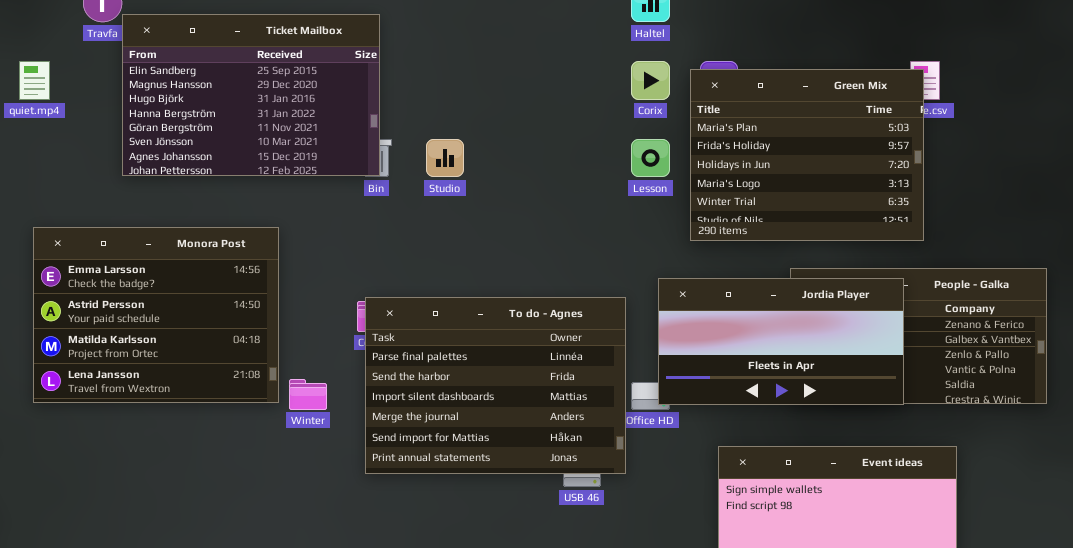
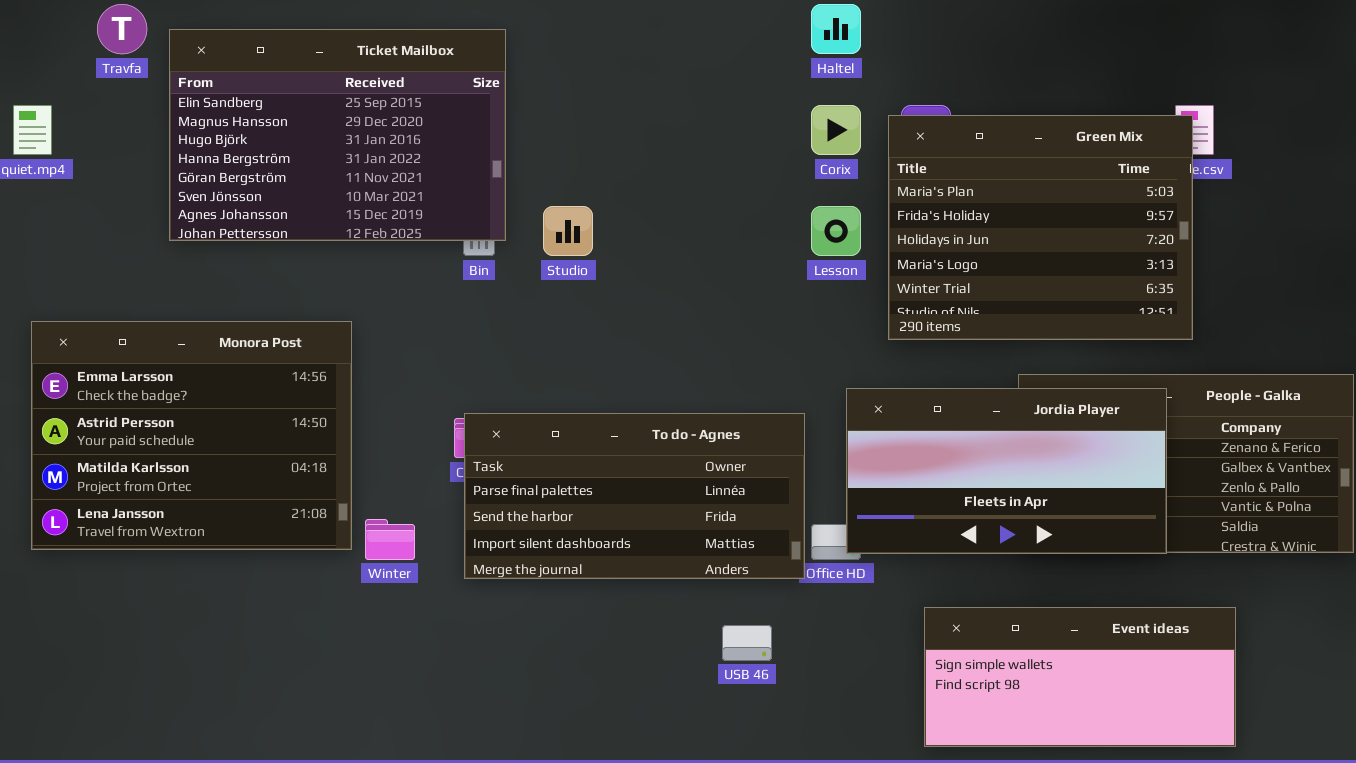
Ticket Mailbox: [122,14,380,176] -> [169,29,506,241], moved
To do - Agnes: [365,297,626,474] -> [464,413,805,579], resized

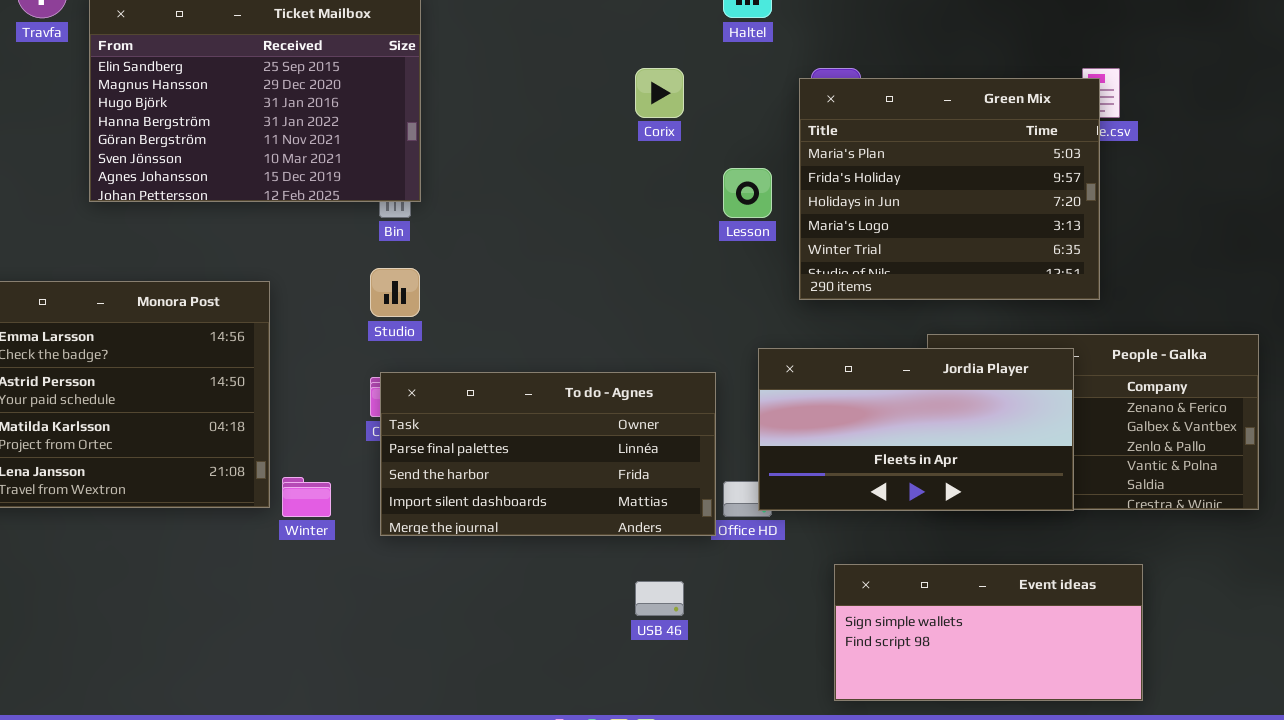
Corix: [811,105,861,155] -> [635,68,684,118], moved
Studio: [543,206,593,256] -> [370,268,420,317], moved

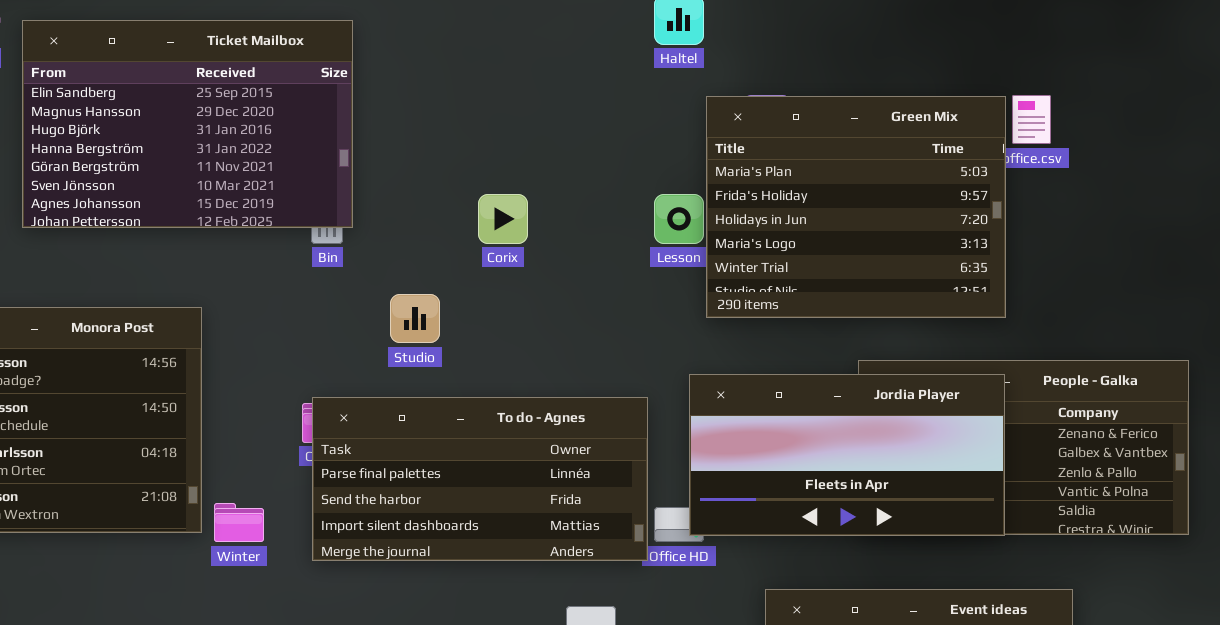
Corix: [635,68,684,118] -> [478,194,528,244], moved
Green Mix: [799,78,1100,300] -> [706,96,1006,318], moved
Studio: [370,268,420,317] -> [390,294,440,343], moved

